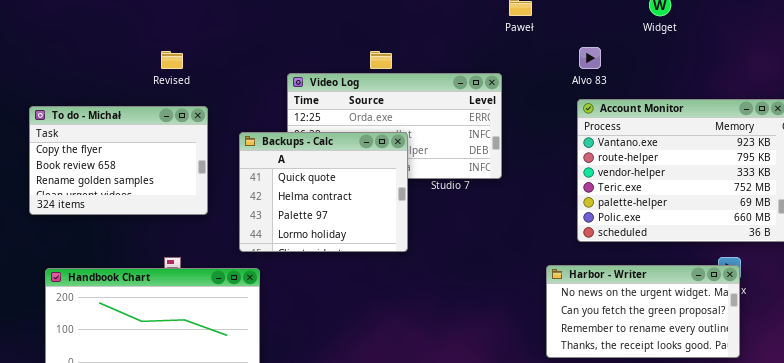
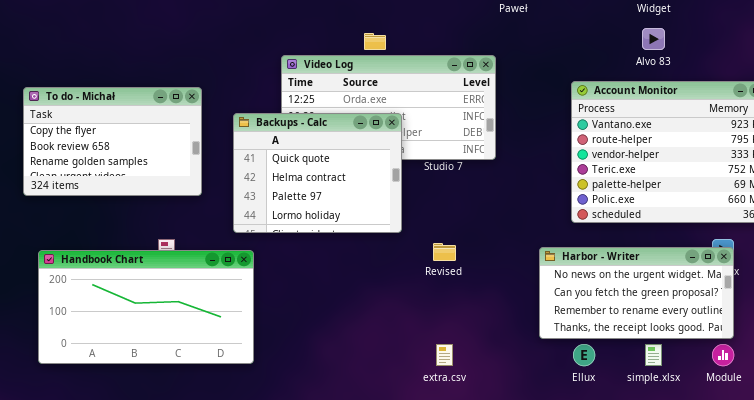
Alvo 83: [579,47,601,69] -> [642,28,665,50], moved
Revised: [161,51,183,69] -> [433,243,456,261], moved

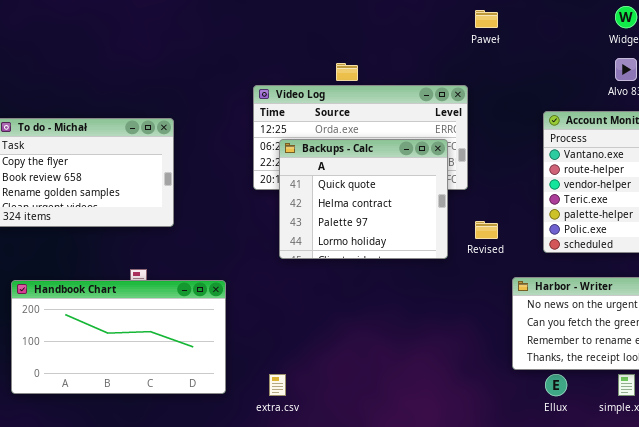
Backups - Calc: [233,113,402,233] -> [279,139,448,259], moved
Revised: [433,243,456,261] -> [475,221,498,239], moved
extra.csv: [436,344,453,366] -> [269,374,286,396], moved

